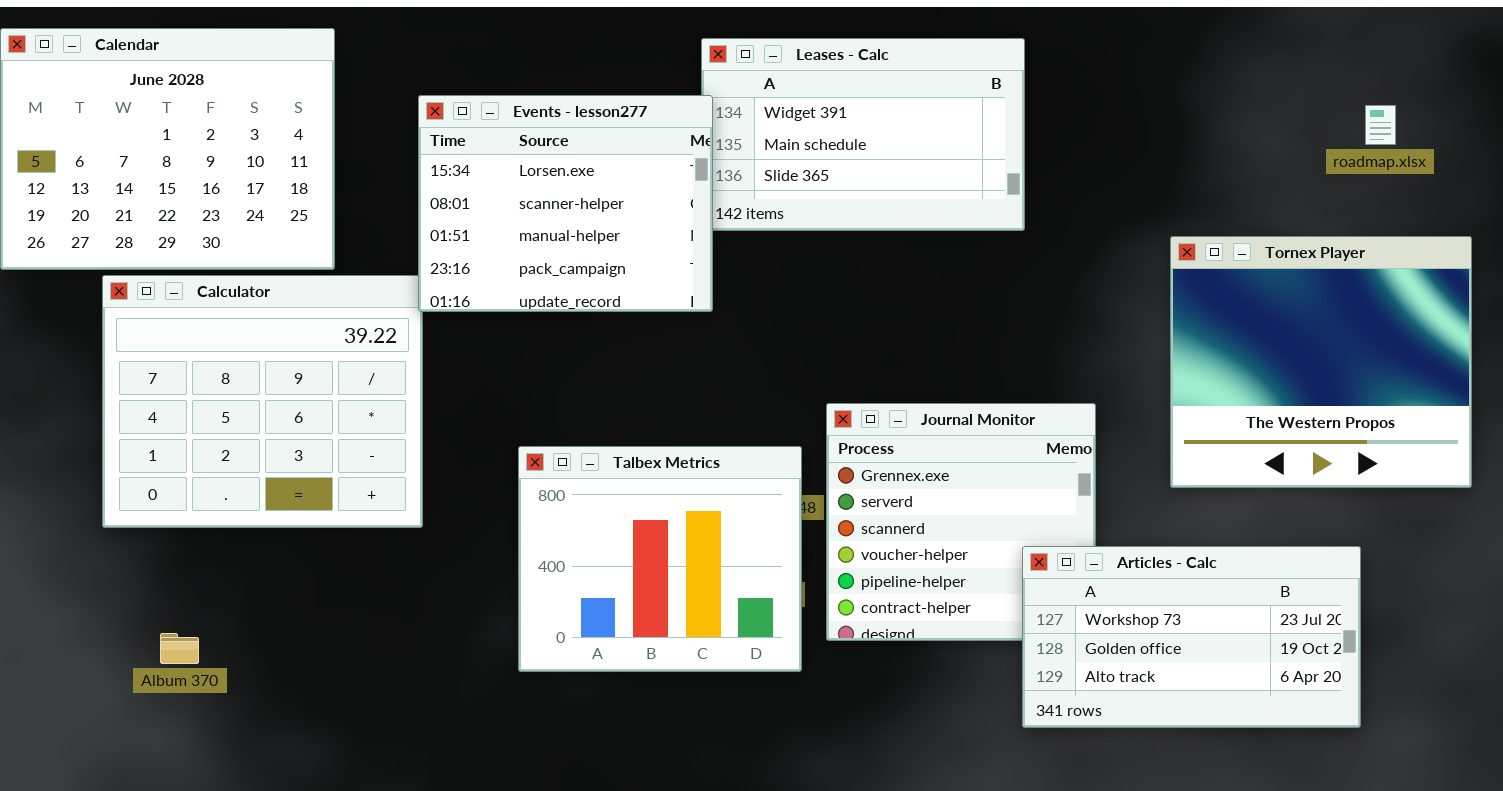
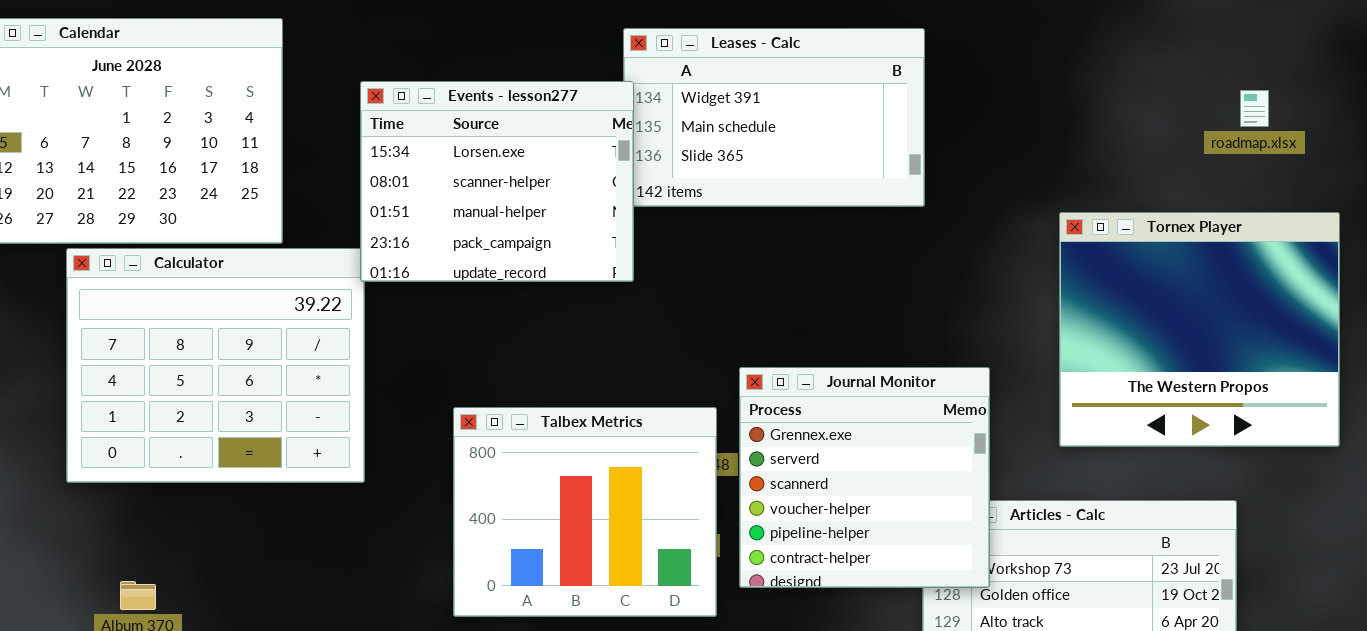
Journal Monitor: [826,403,1096,641] -> [739,367,990,588], raised

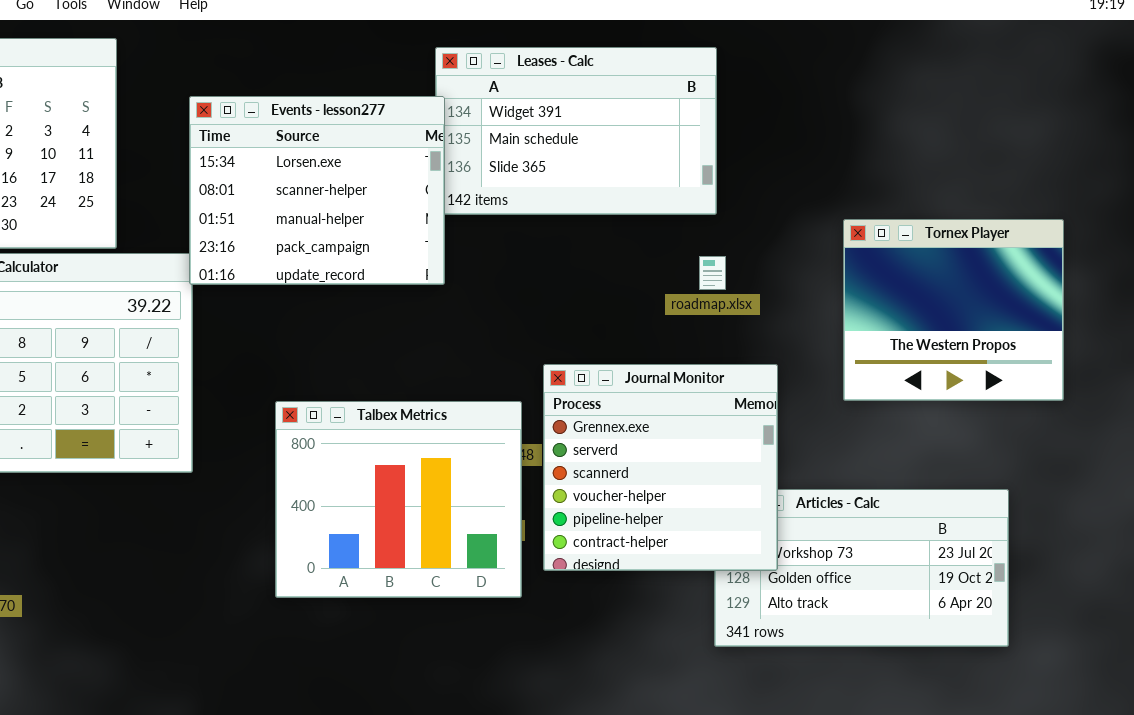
roadmap.xlsx: [1240,90,1269,127] -> [699,256,726,290], moved
Tornex Player: [1059,212,1340,447] -> [843,219,1064,401], resized

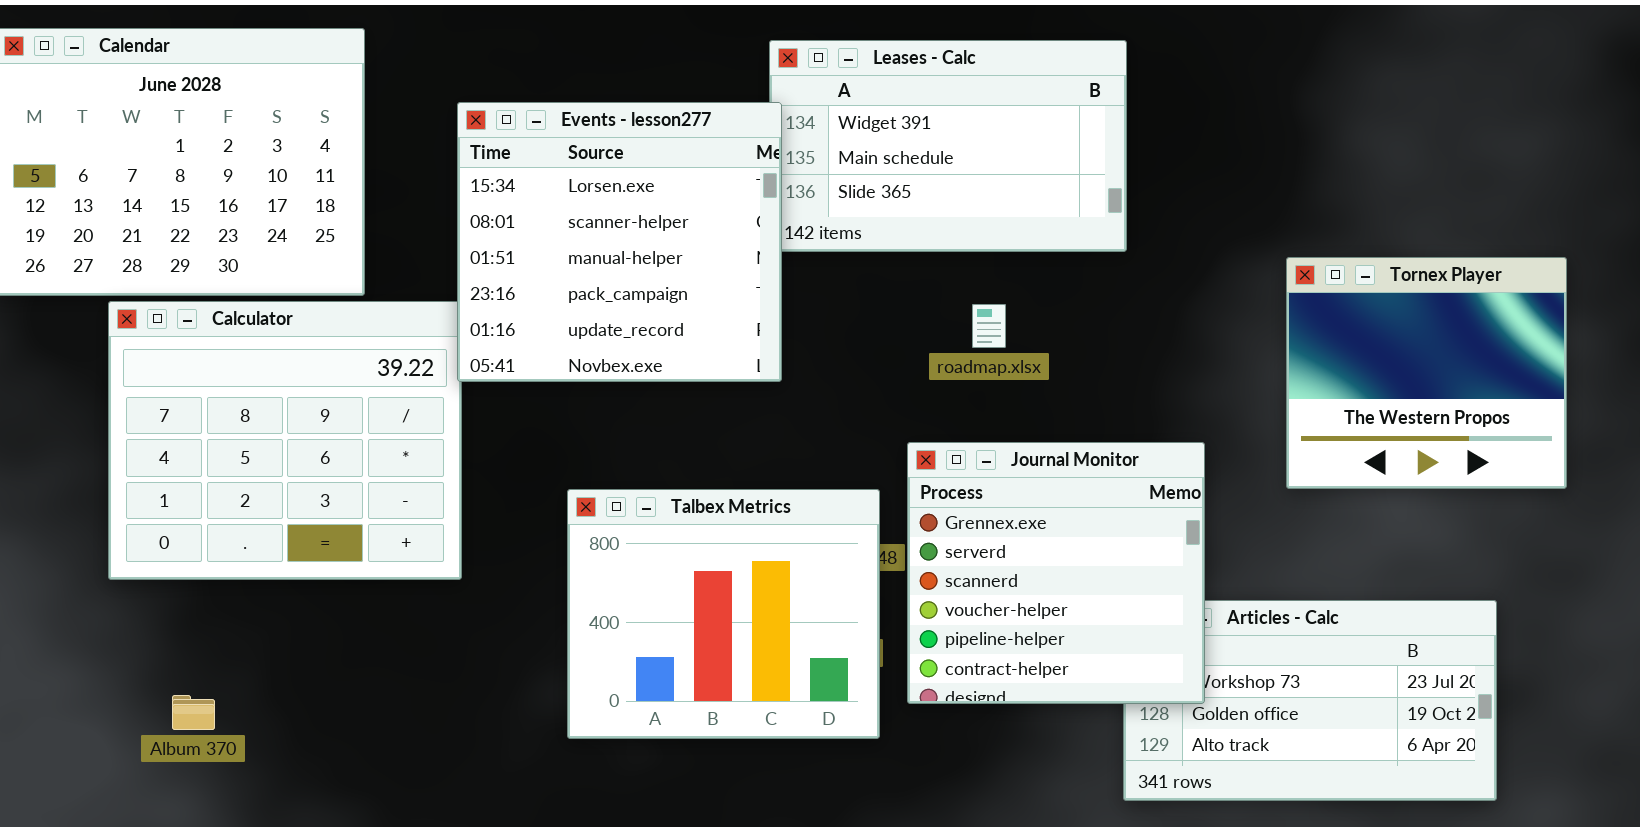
Events - lesson277: [189,96,445,285] -> [457,102,782,382], resized
roadmap.xlsx: [699,256,726,290] -> [972,304,1006,348], moved

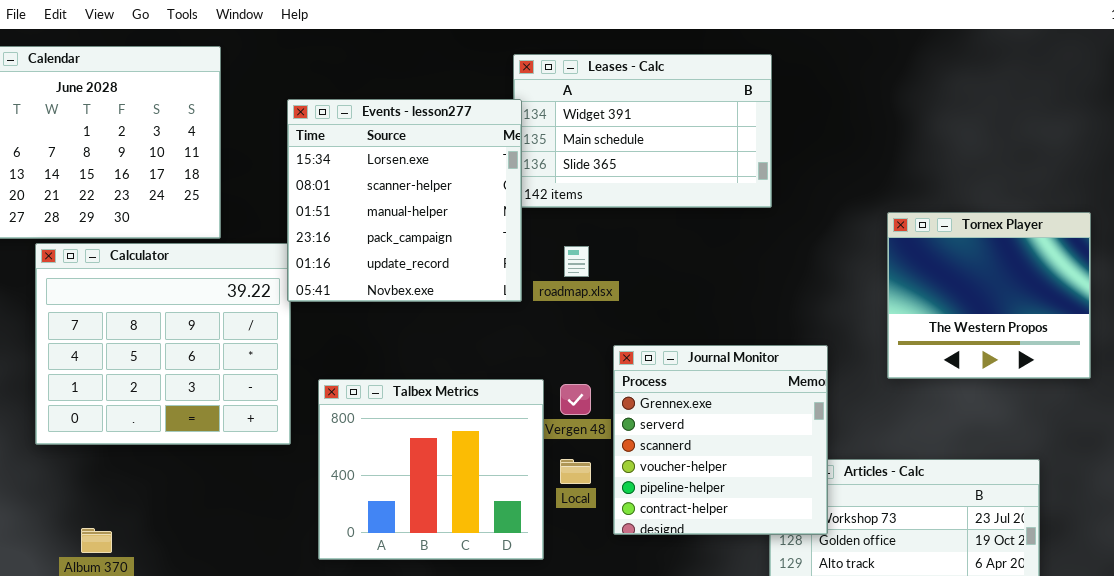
roadmap.xlsx: [972,304,1006,348] -> [564,246,589,277], moved
Talbex Metrics: [567,489,880,739] -> [318,379,544,560], moved

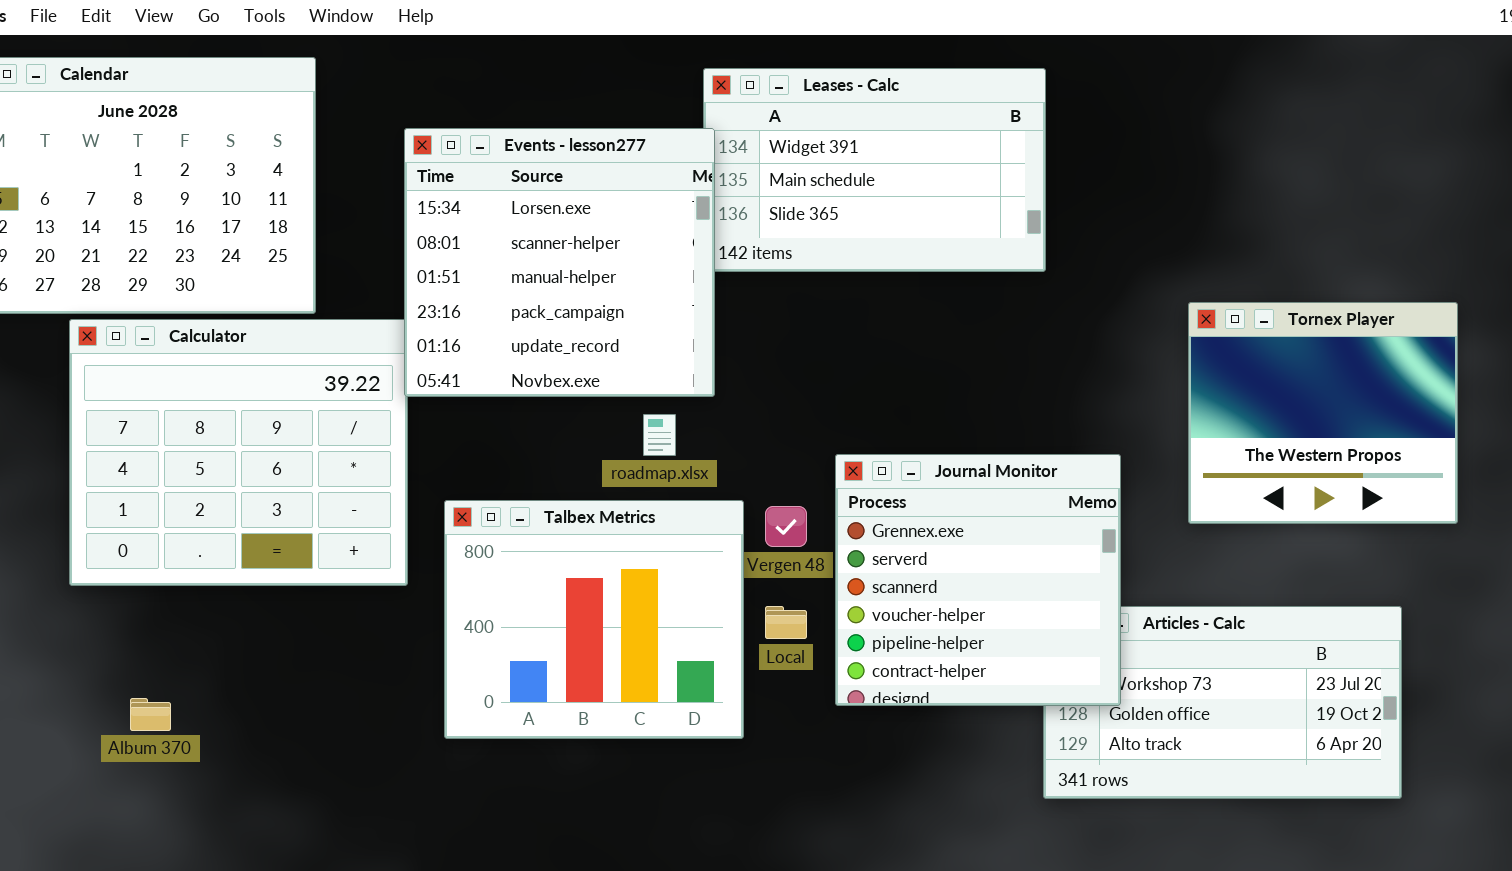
Tornex Player: [887,212,1091,379] -> [1188,302,1458,524], moved
roadmap.xlsx: [564,246,589,277] -> [643,414,676,456], moved

